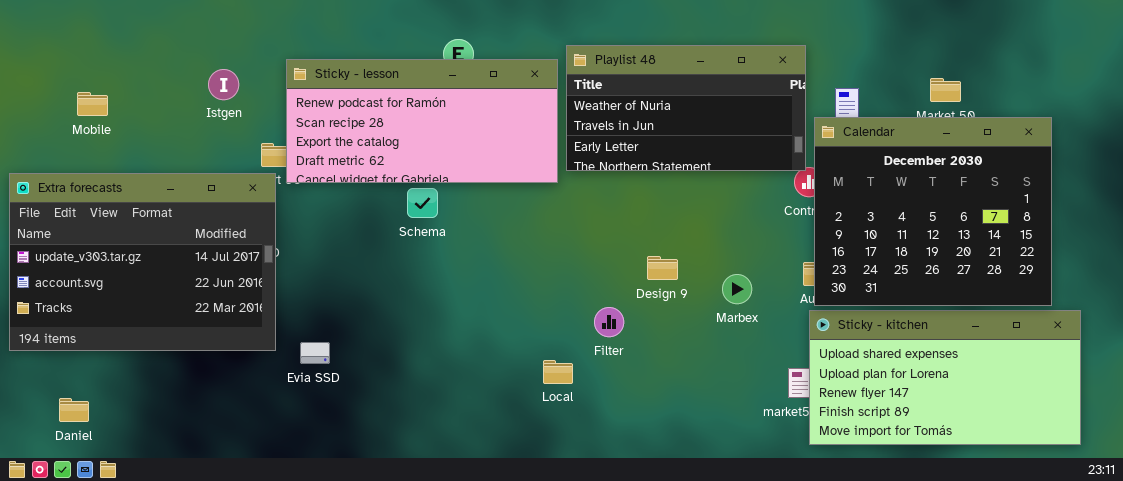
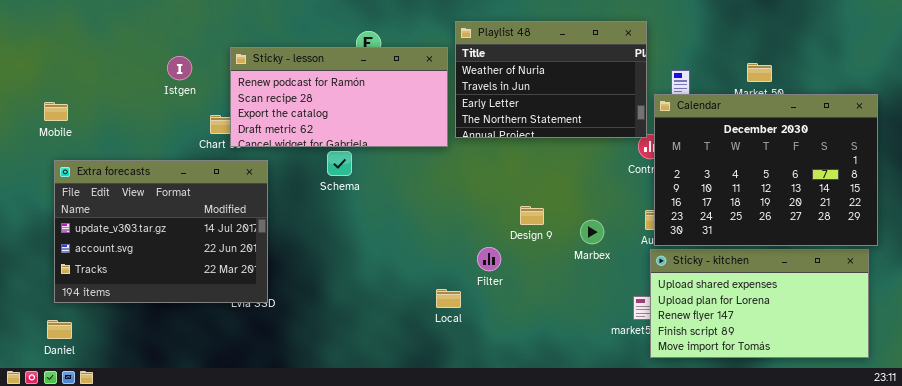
Playlist 48: [566,45,806,171] -> [455,21,647,138], resized
Mobile: [77,92,108,116] -> [44,102,68,121], moved
Calendar: [814,117,1052,306] -> [654,94,878,246], resized
Extra forecasts: [9,173,276,351] -> [54,160,268,303], moved

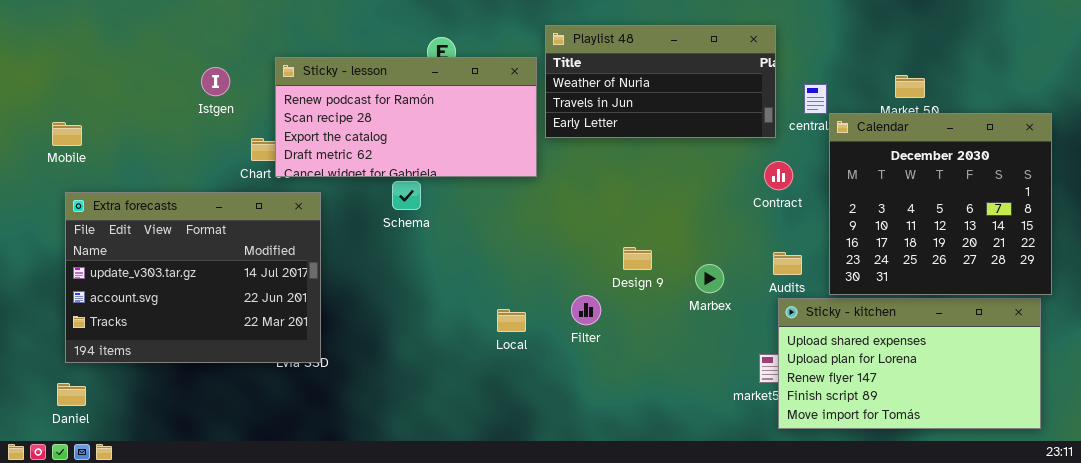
Playlist 48: [455,21,647,138] -> [545,25,776,138], resized
Calendar: [654,94,878,246] -> [829,113,1052,295], resized
Local: [436,289,461,308] -> [497,309,526,332], moved

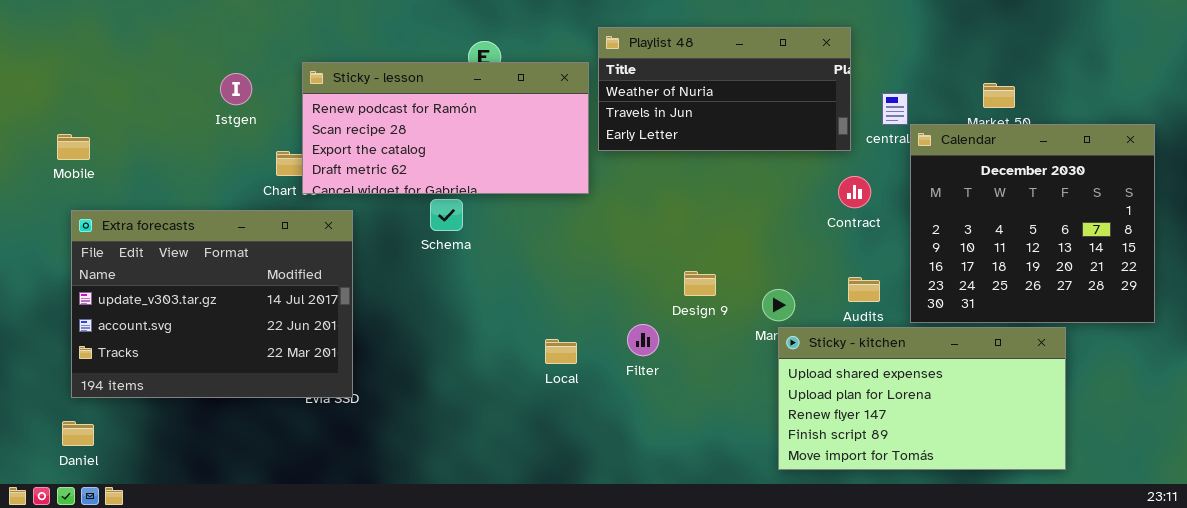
Sticky - kitchen: [778,298,1041,429] -> [778,327,1066,470], moved

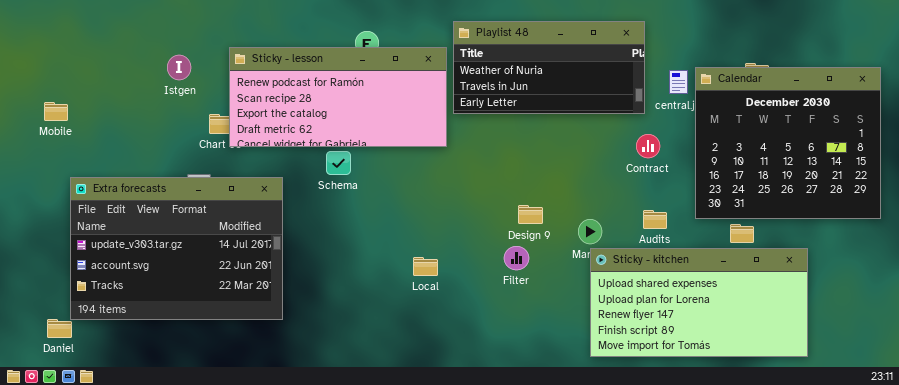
Calendar: [910,124,1155,323] -> [695,67,881,219], moved
Extra forecasts: [71,210,353,398] -> [70,177,283,320], moved
Filter: [627,324,659,356] -> [504,246,529,270], moved

